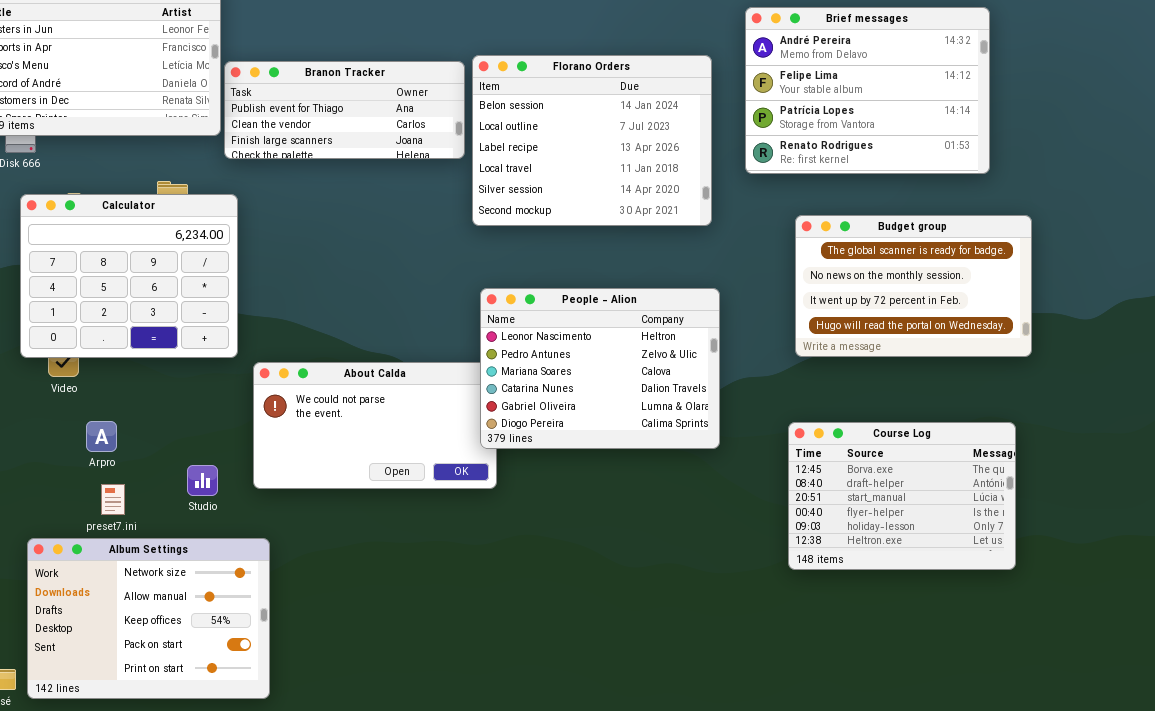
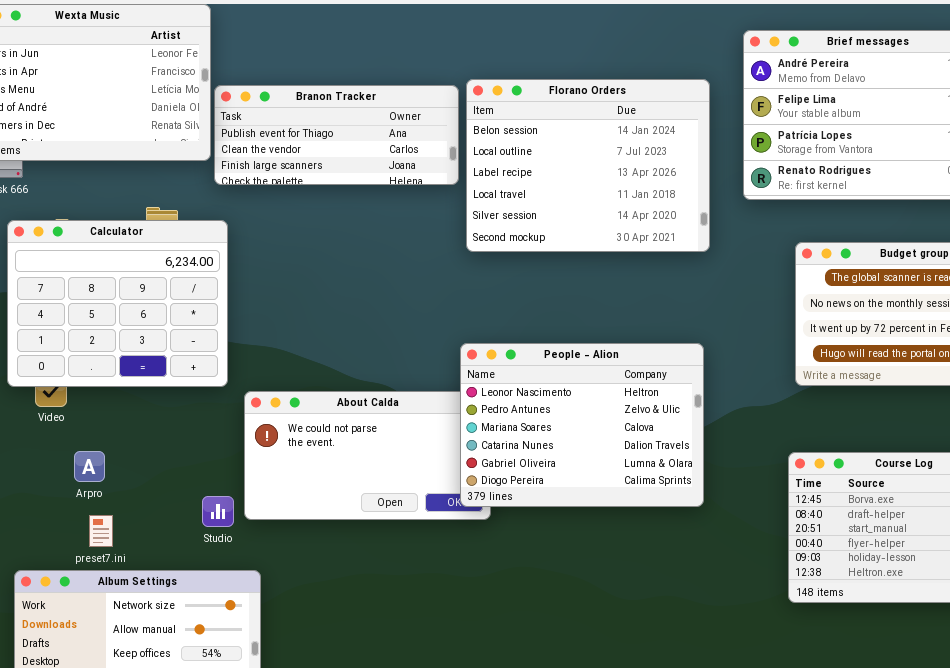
People - Alion: [480,288,720,449] -> [460,343,704,507], moved
Studio: [187,465,218,496] -> [202,496,234,527], moved

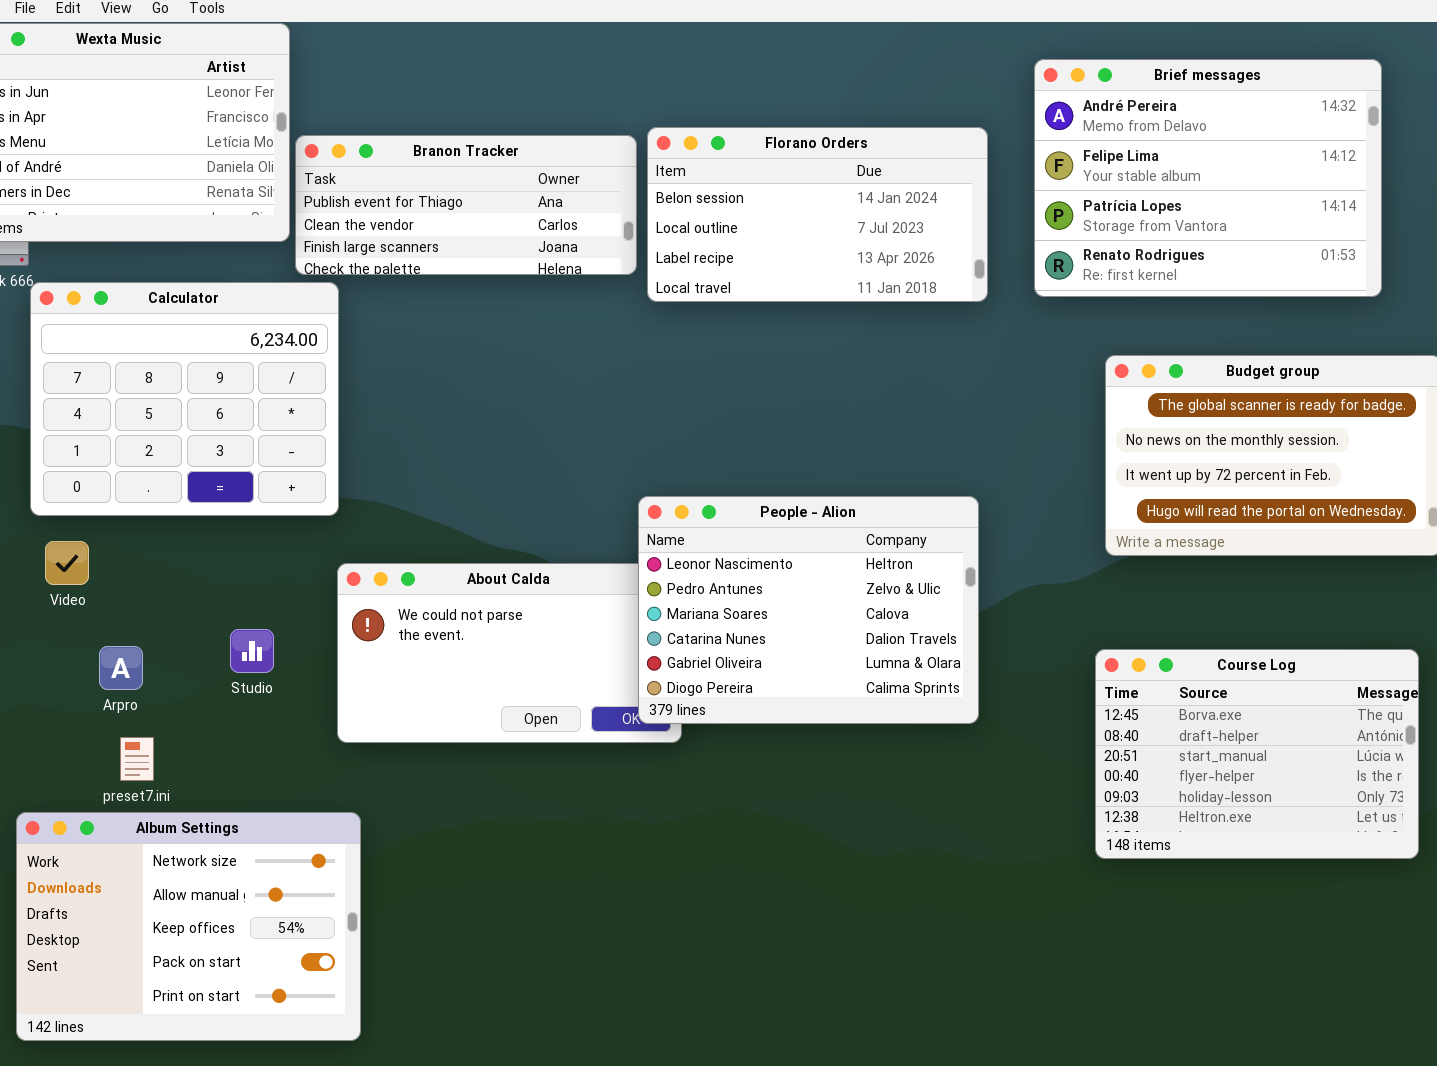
Florano Orders: [466,79,710,252] -> [647,127,988,302], resized
Calculator: [7,220,228,387] -> [30,282,339,516], moved
Studio: [202,496,234,527] -> [230,629,274,673], moved

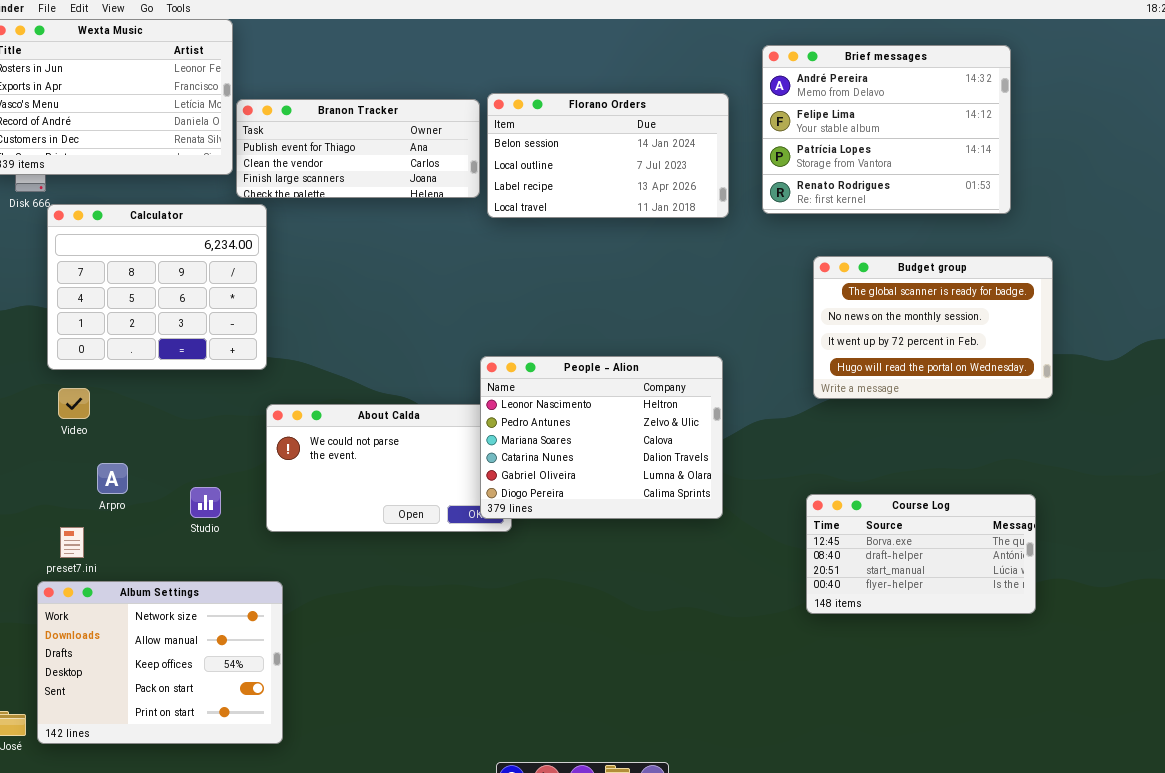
Studio: [230,629,274,673] -> [190,487,221,518], moved
Course Log: [1095,649,1419,859] -> [806,494,1036,614], resized
preset7.ini: [120,737,154,781] -> [60,527,84,558], moved

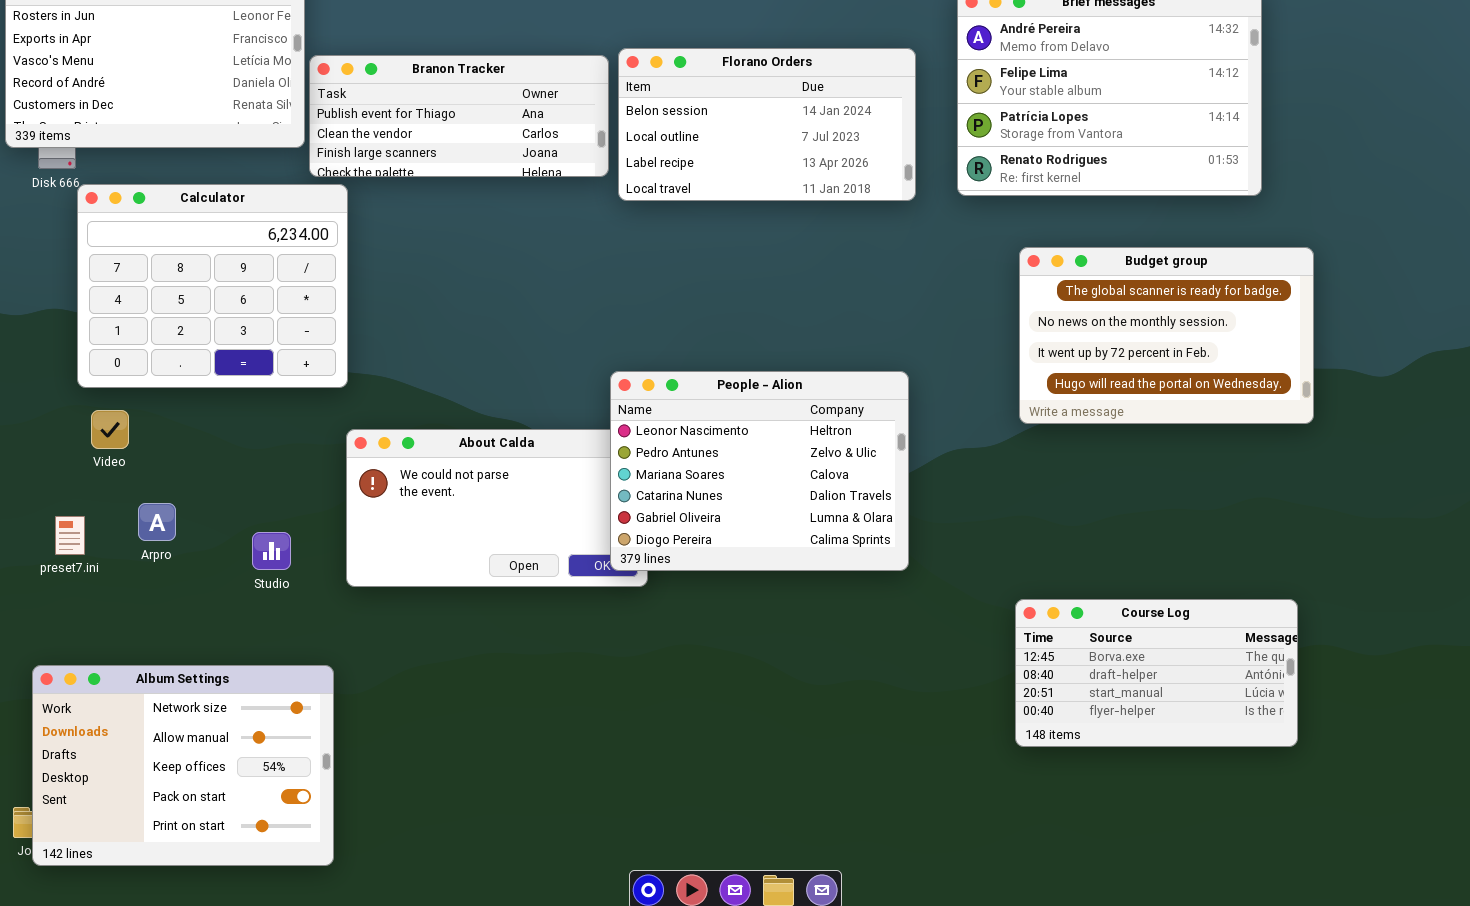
Course Log: [806,494,1036,614] -> [1015,599,1298,747], moved
preset7.ini: [60,527,84,558] -> [55,516,85,555], moved
Album Settings: [37,581,283,744] -> [32,665,334,866], moved

